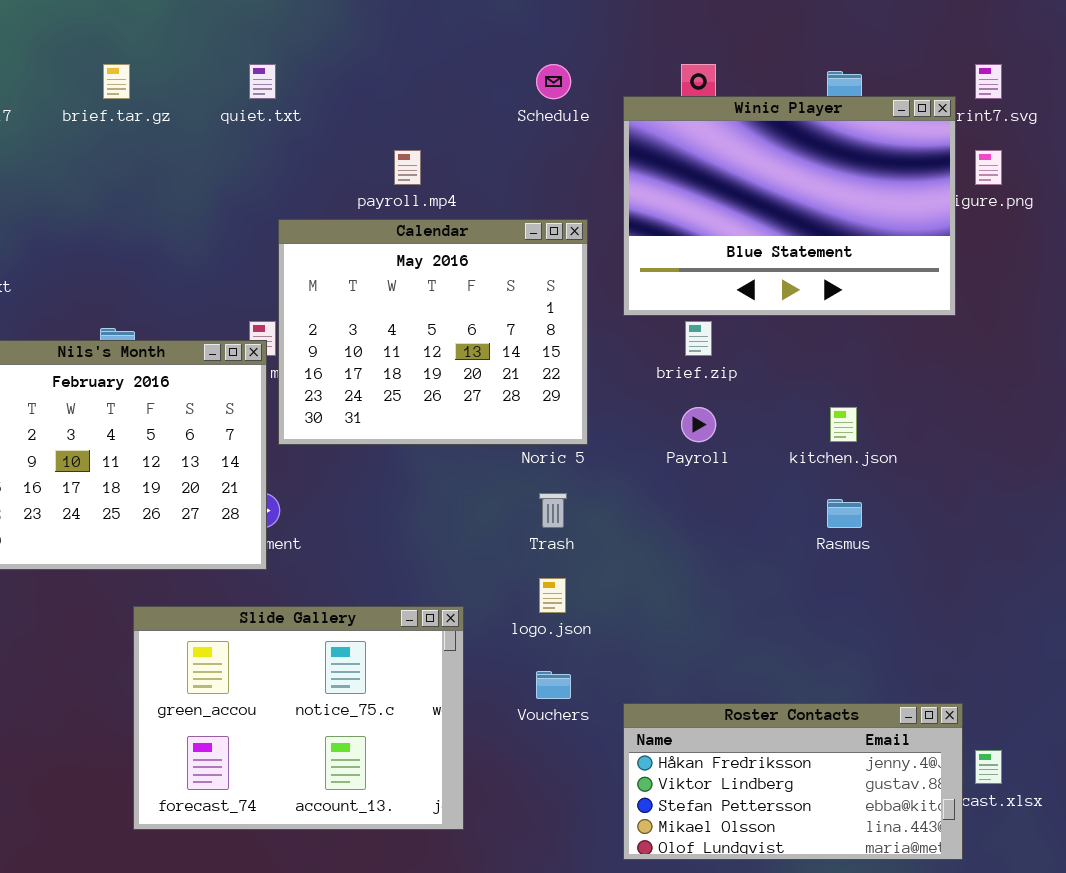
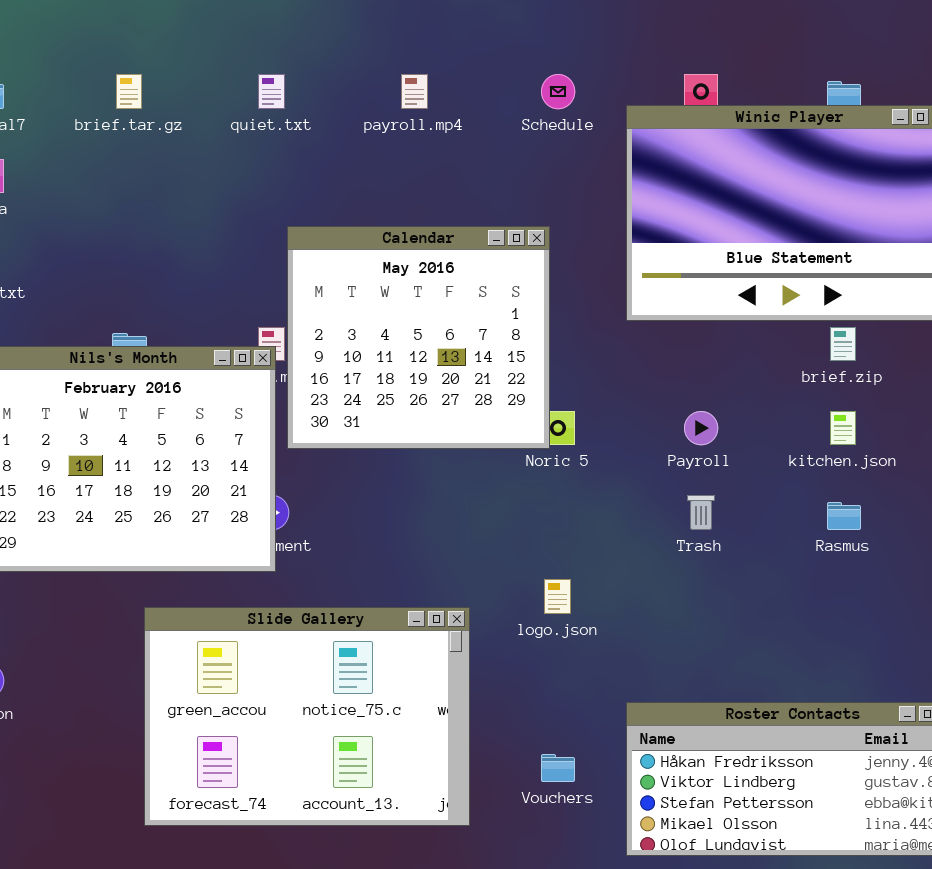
payroll.mp4: [394,150,421,185] -> [401,74,428,109], moved
Calendar: [278,219,588,445] -> [287,226,550,449], resized
brief.zip: [685,321,712,356] -> [830,327,856,361], moved
Trash: [539,493,567,528] -> [687,495,715,530], moved
Vouchers: [536,671,571,699] -> [541,754,575,782], moved

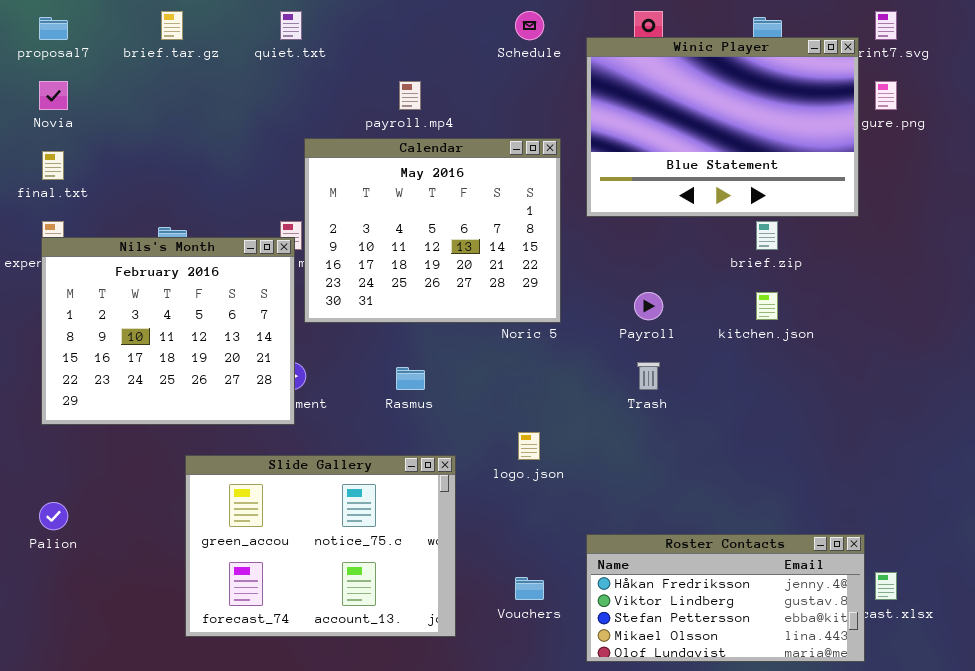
payroll.mp4: [401,74,428,109] -> [399,81,421,110], moved
Calendar: [287,226,550,449] -> [304,138,561,323], resized
Rasmus: [827,502,861,530] -> [396,367,425,390], moved

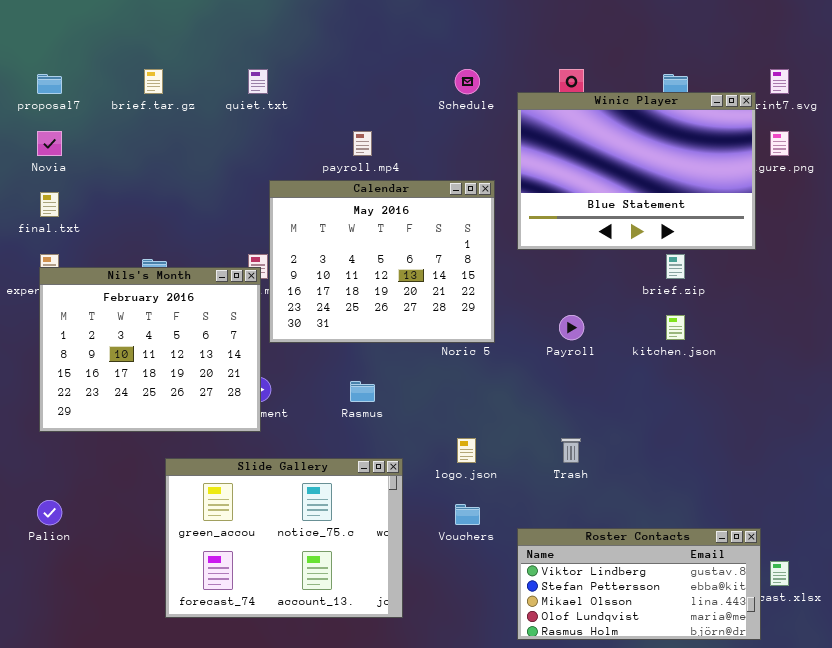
Trash: [637,362,660,390] -> [561,438,581,463], moved
Roster Contacts: [586,534,865,662] -> [517,528,761,640], scrolled down 1 row
Vouchers: [515,577,544,600] -> [455,504,480,525], moved

